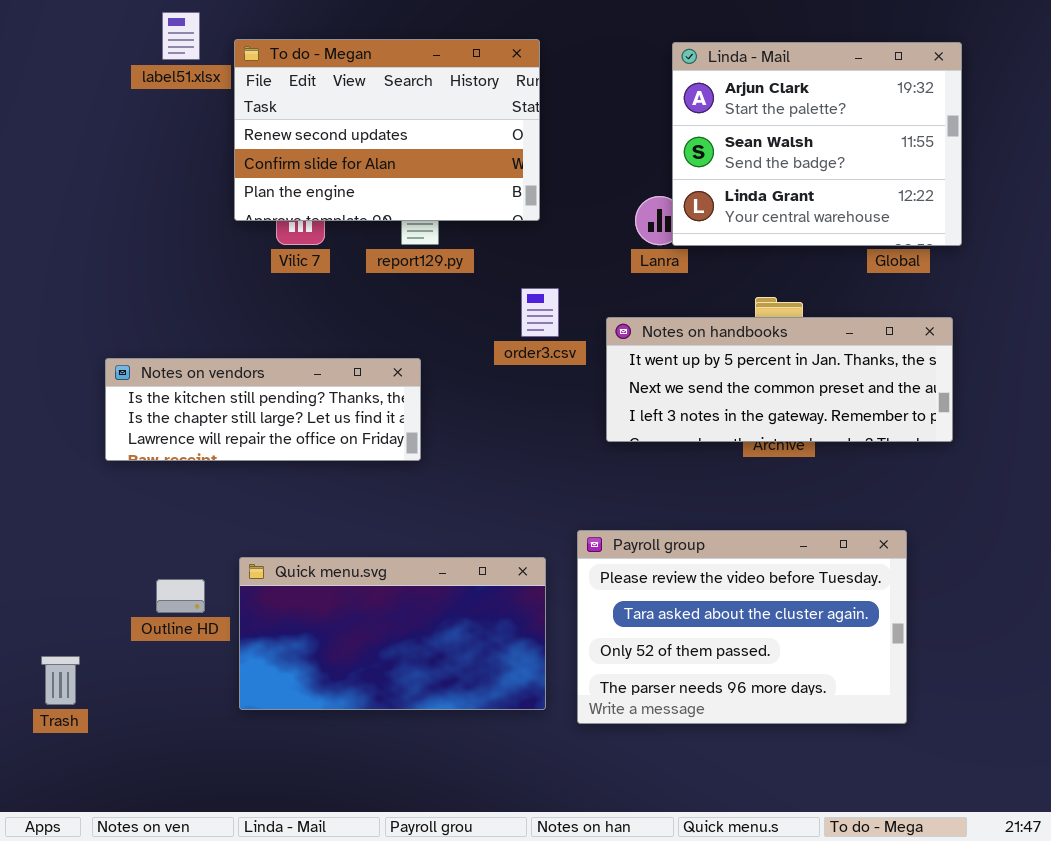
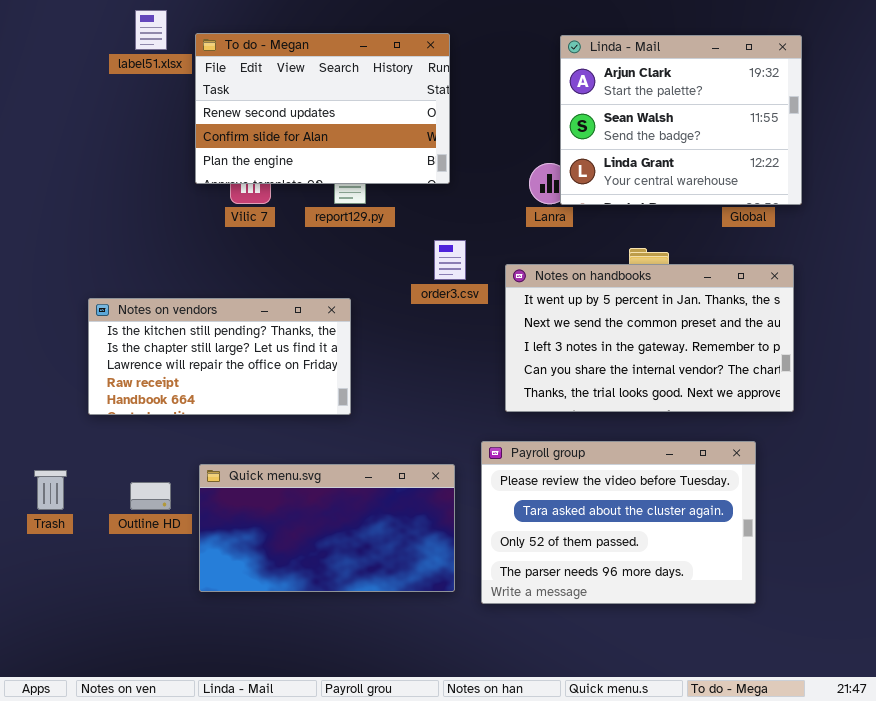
Notes on handbooks: [606,317,953,442] -> [505,264,794,412], resized
Notes on vendors: [105,358,421,461] -> [88,298,351,415], resized
Trash: [41,656,80,705] -> [34,470,67,510], moved

